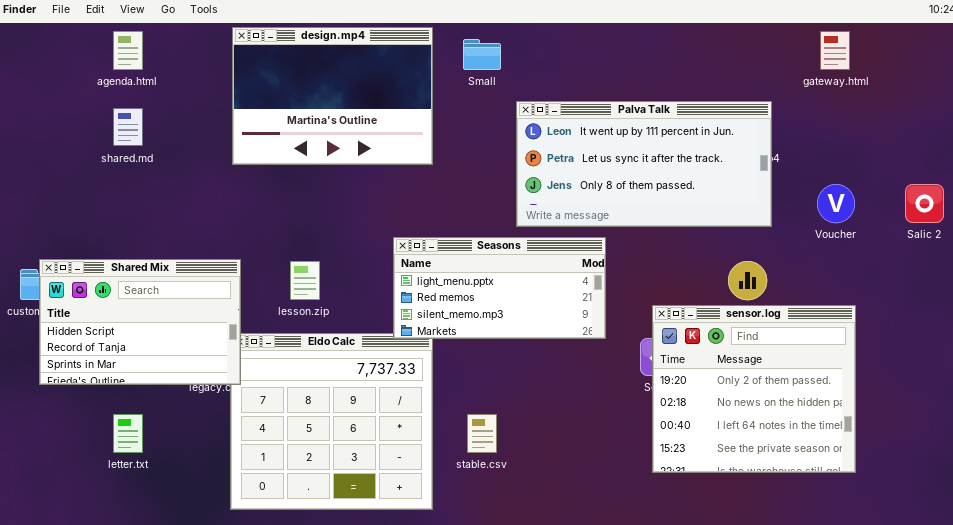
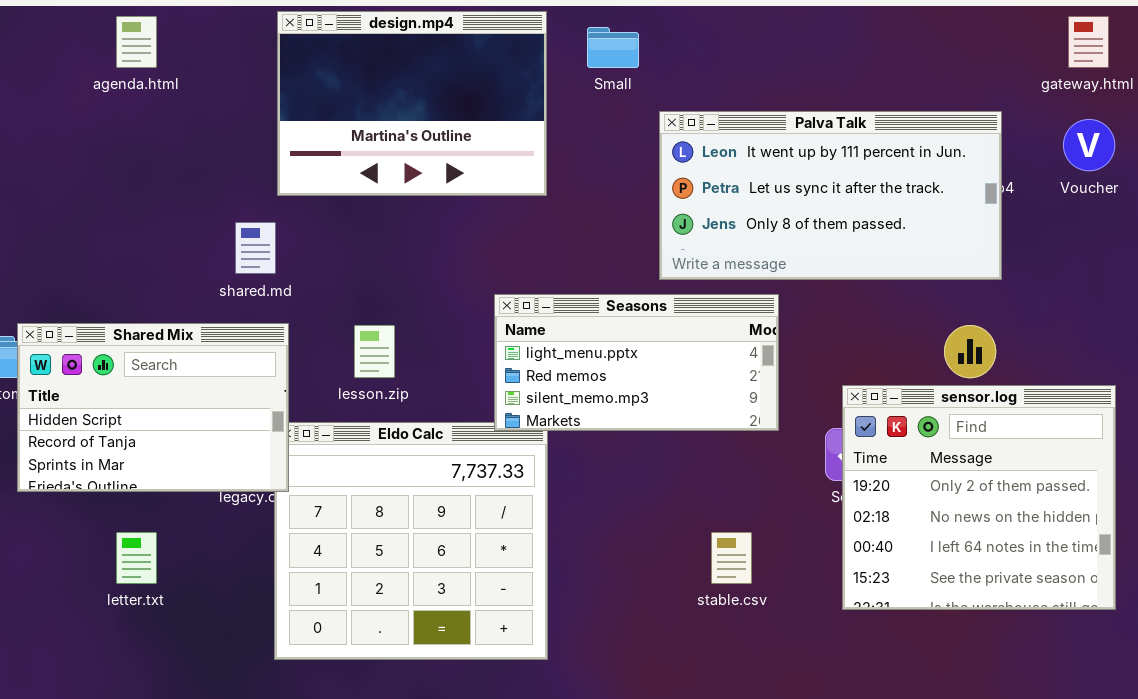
shared.md: [113,108,143,146] -> [235,222,276,274], moved
Voucher: [817,184,855,223] -> [1063,119,1115,171], moved
stable.csv: [467,414,497,453] -> [711,532,752,584], moved

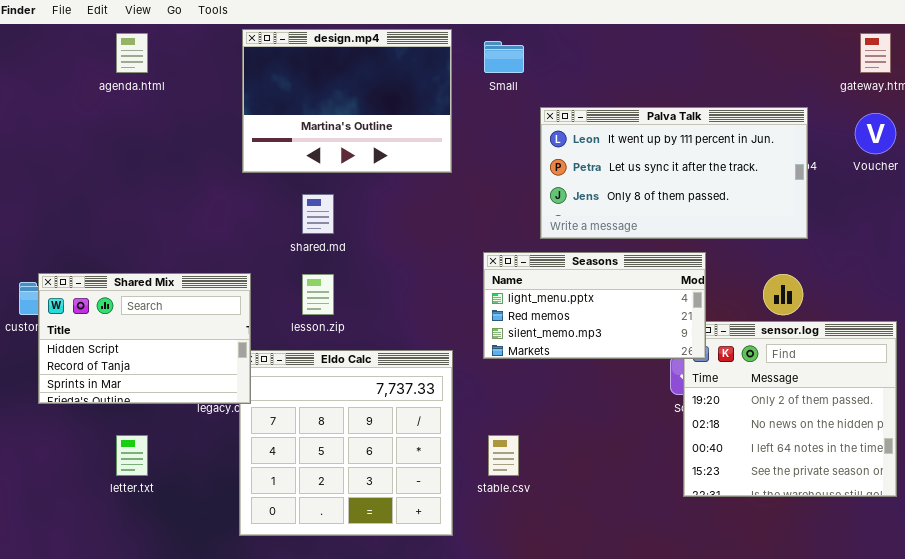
shared.md: [235,222,276,274] -> [302,194,334,234], moved
Seasons: [494,294,779,431] -> [483,252,706,359], moved
stable.csv: [711,532,752,584] -> [488,435,519,476], moved

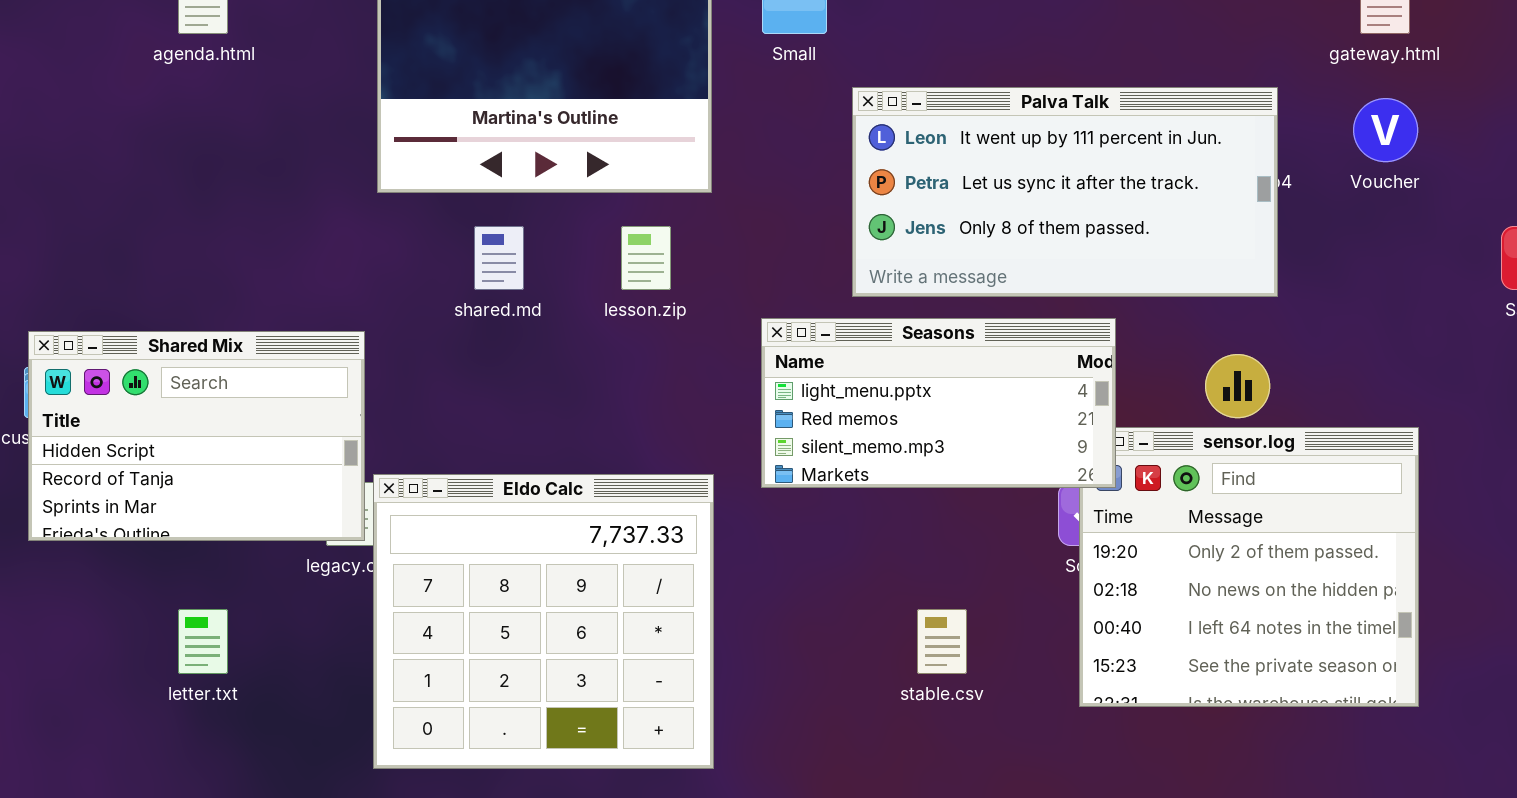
Shared Mix: [38,273,251,404] -> [28,331,365,541], moved
lesson.zip: [302,274,334,315] -> [621,226,671,290], moved
stable.csv: [488,435,519,476] -> [917,609,967,674], moved

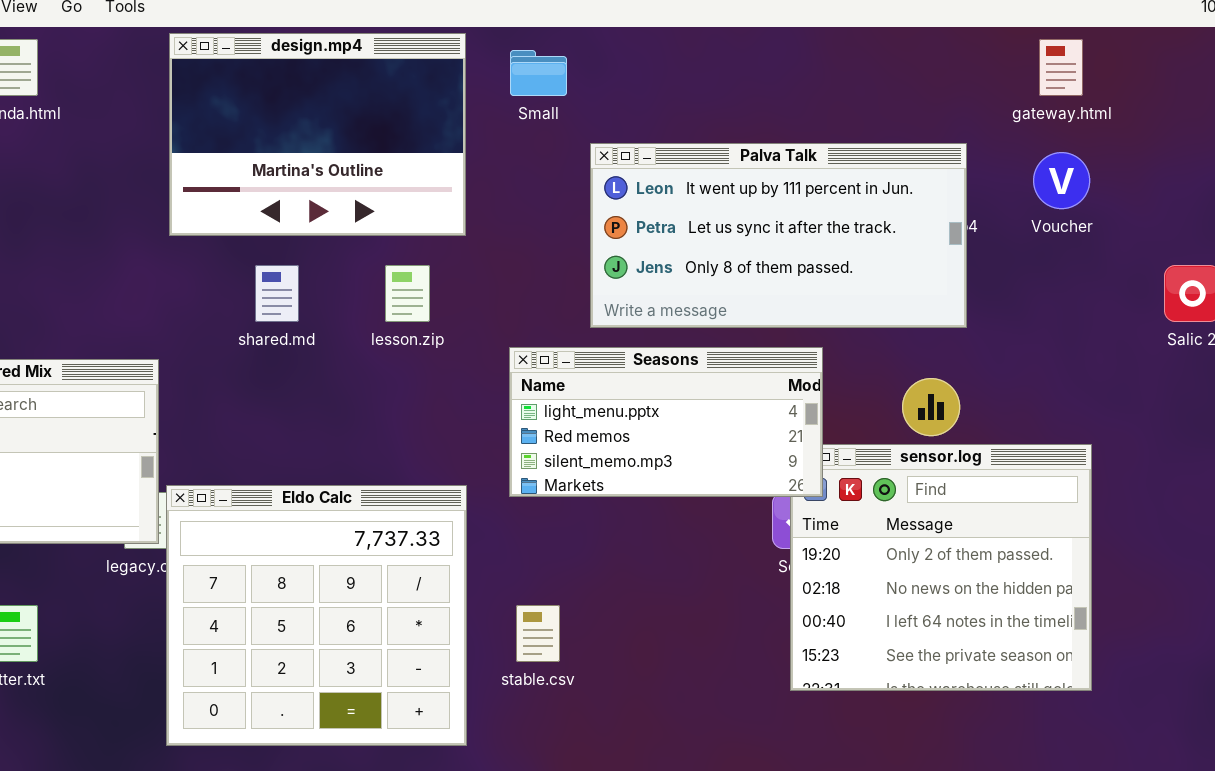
stable.csv: [917,609,967,674] -> [516,605,560,662], moved

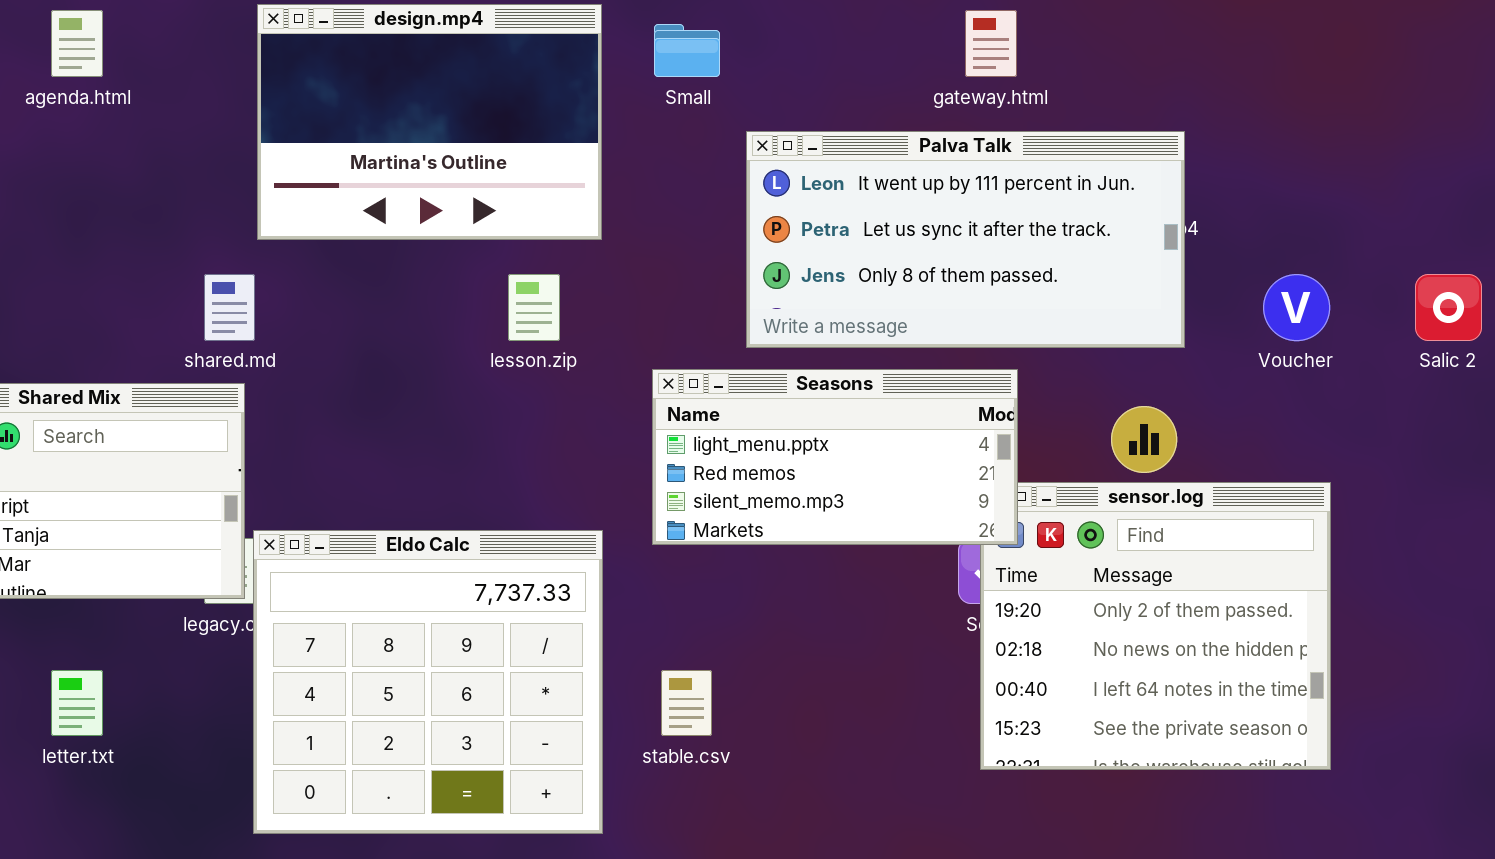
gateway.html: [1039,39,1083,96] -> [965,10,1017,77], moved
Voucher: [1033,152,1090,209] -> [1263,274,1330,341], moved
shared.md: [255,265,299,322] -> [204,274,255,341], moved

